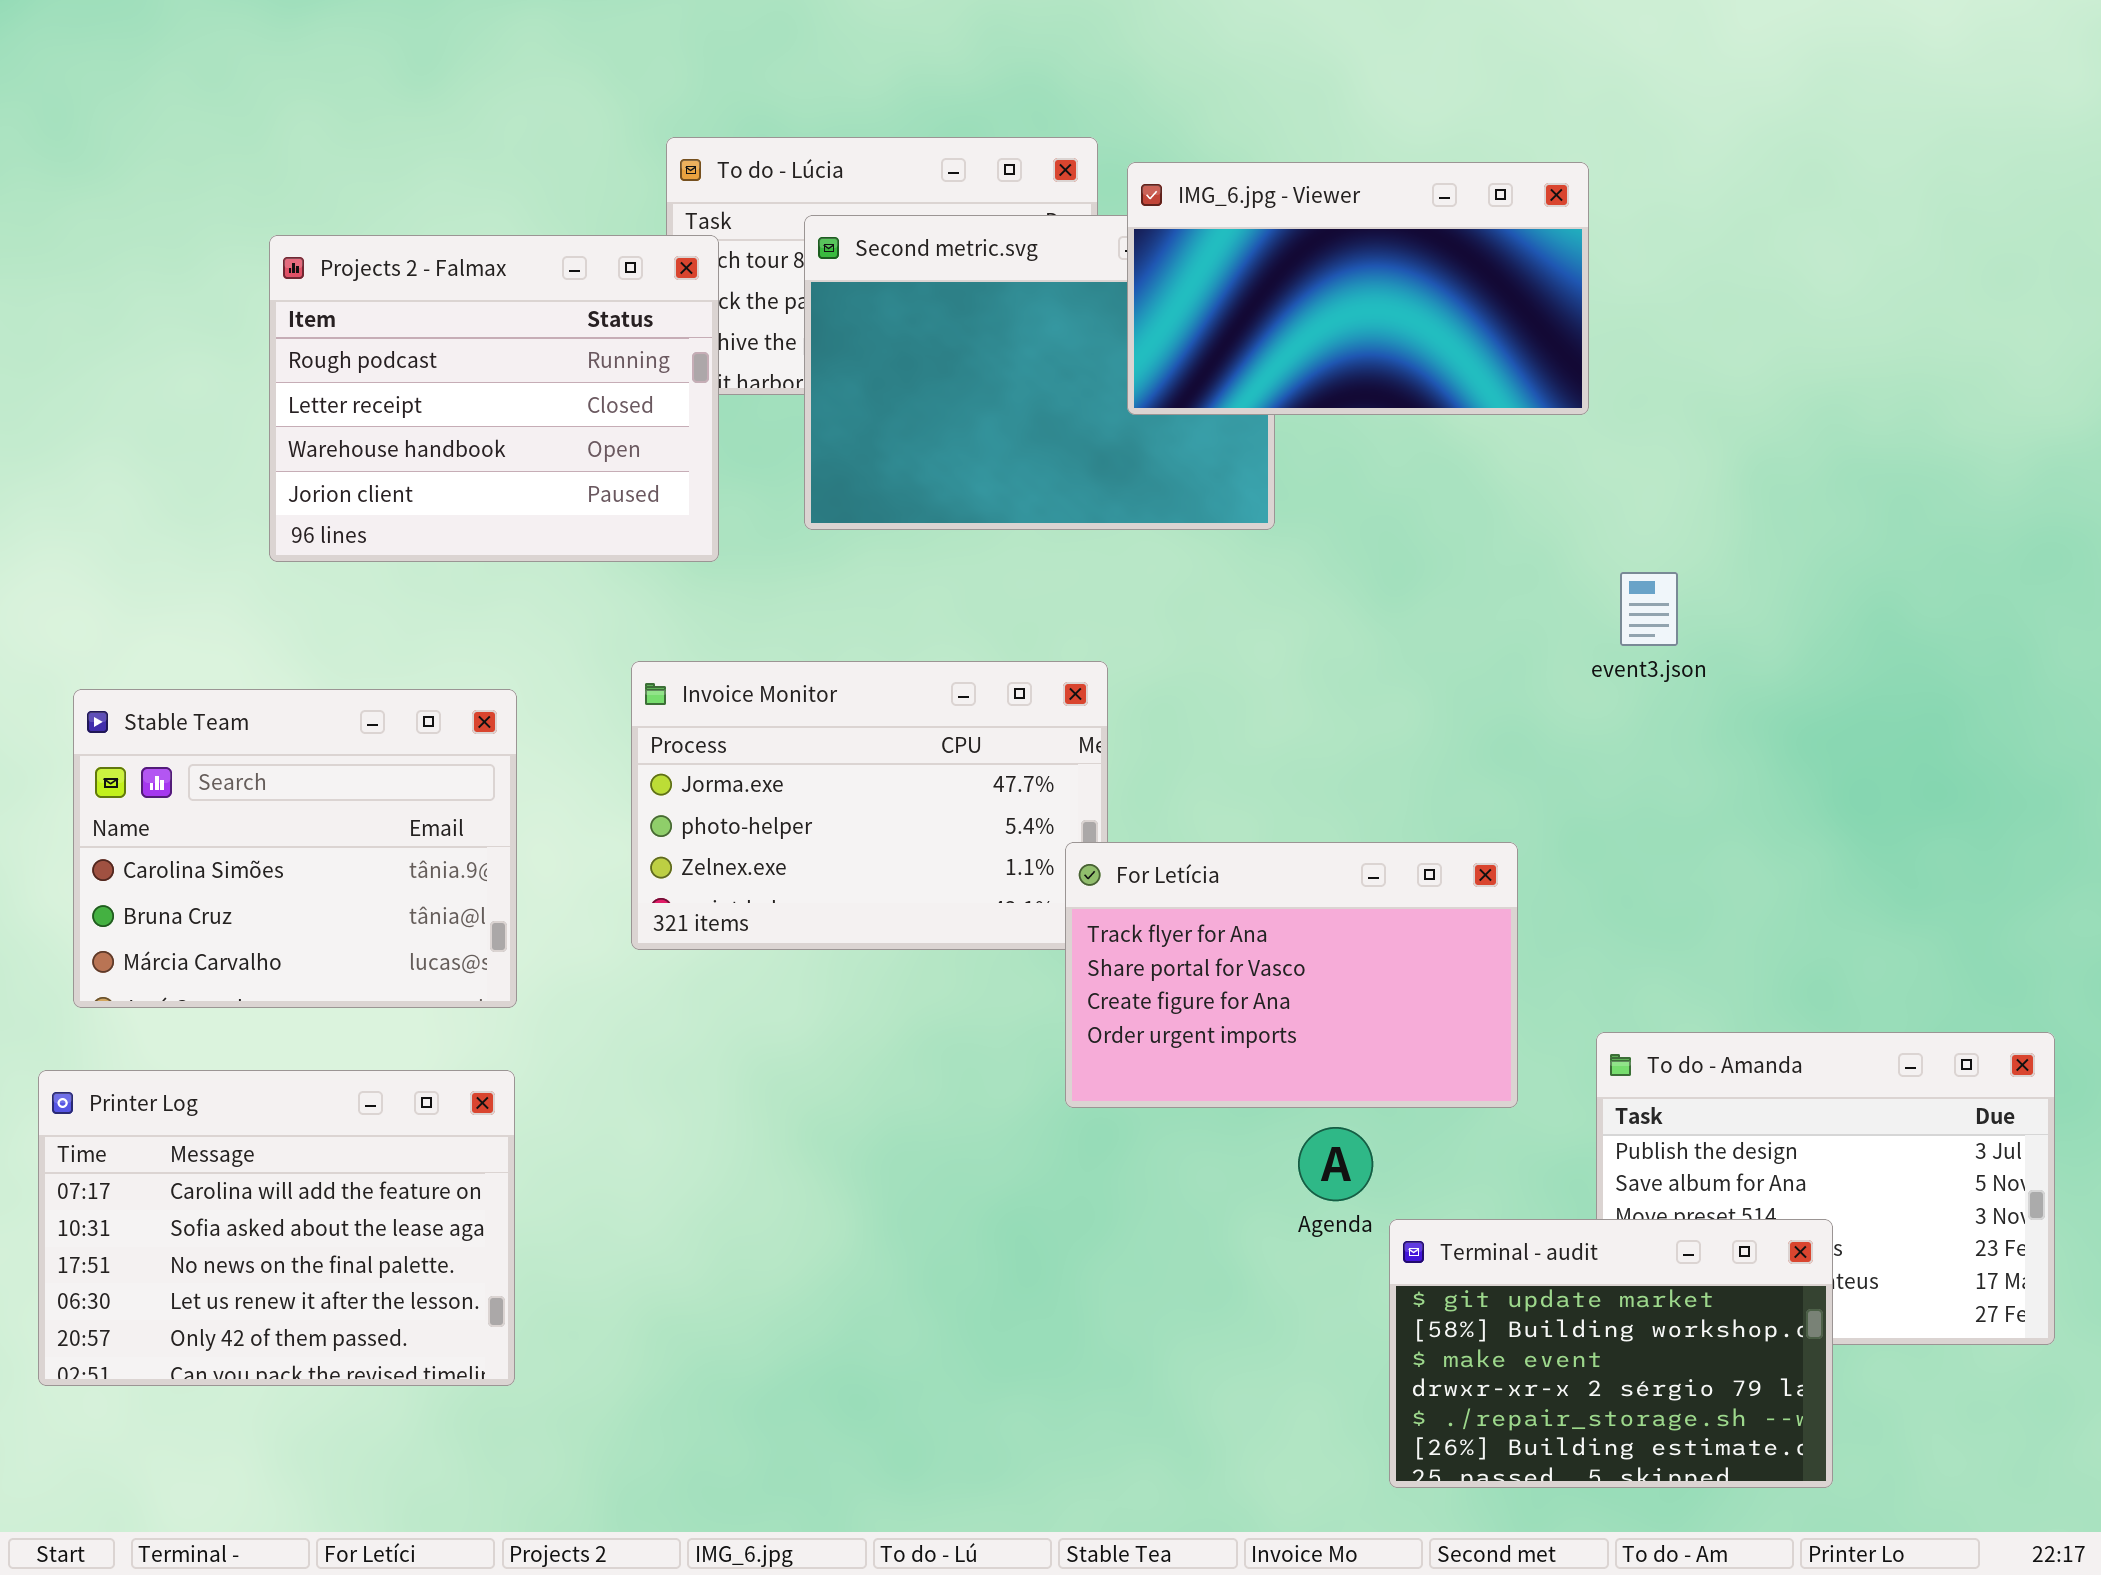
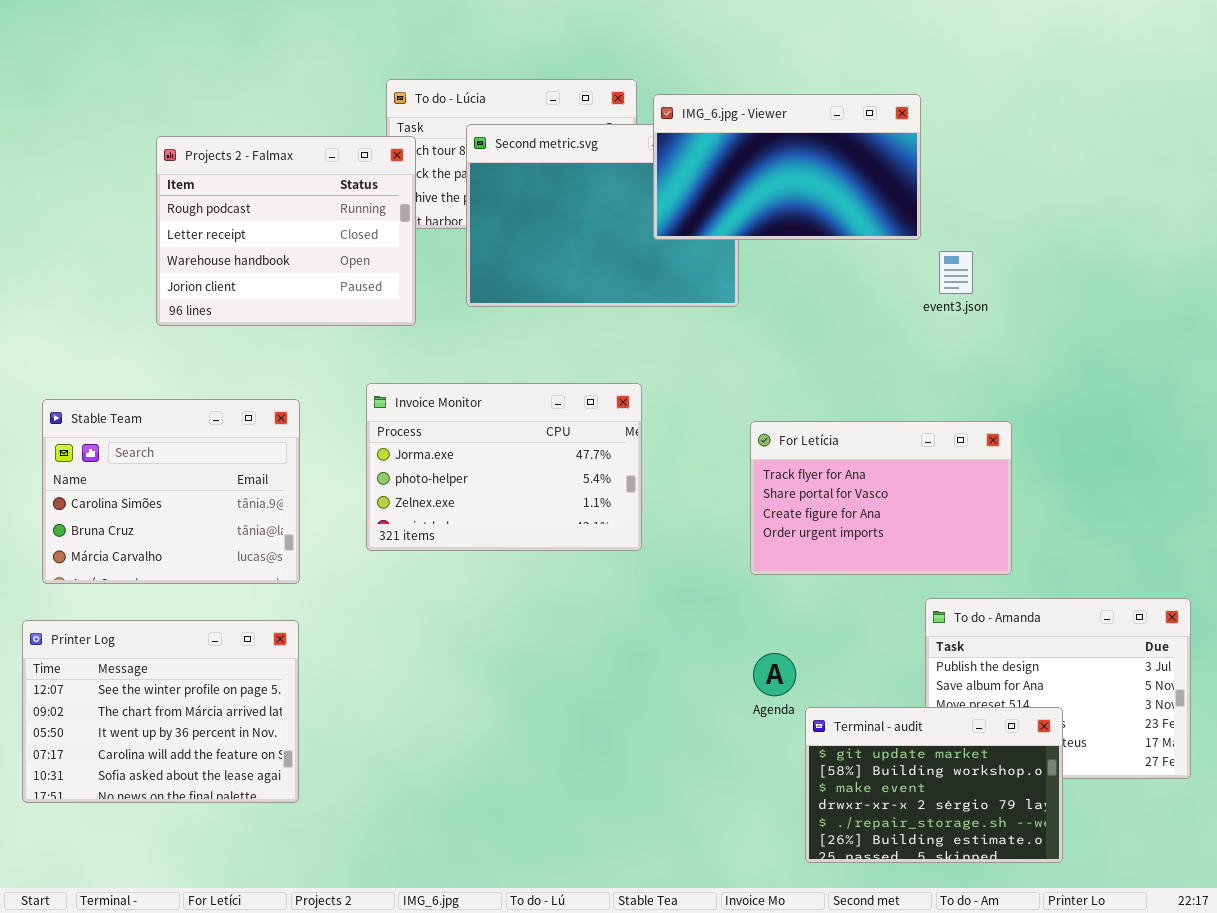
event3.json: [1620,572,1678,646] -> [939,251,973,294], moved
For Letícia: [1065,842,1518,1108] -> [750,421,1012,575], moved
Printer Log: [38,1070,515,1386] -> [22,620,299,803], scrolled up 3 rows

